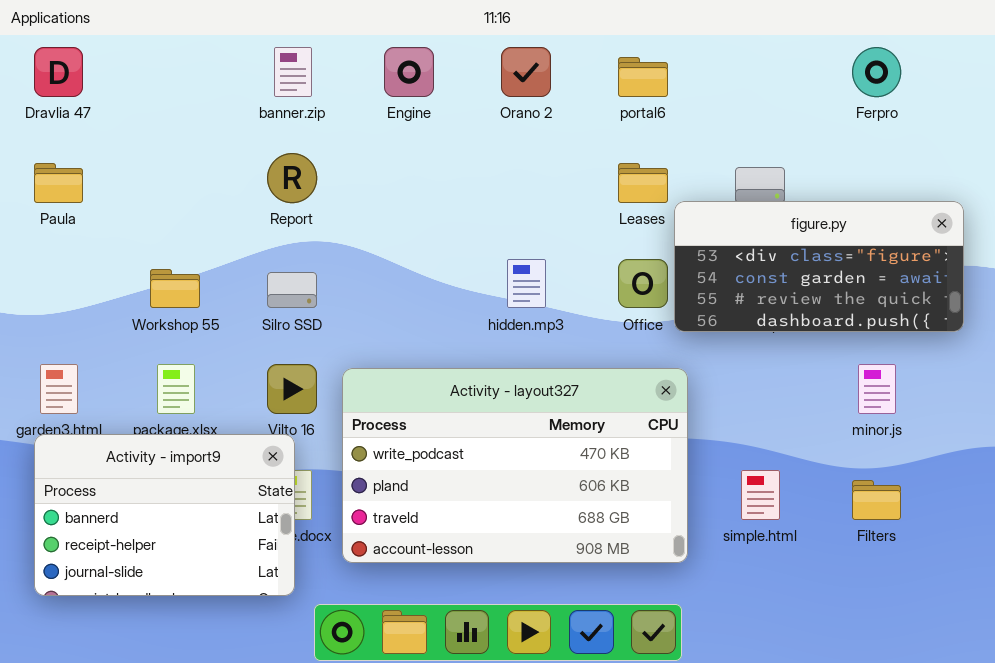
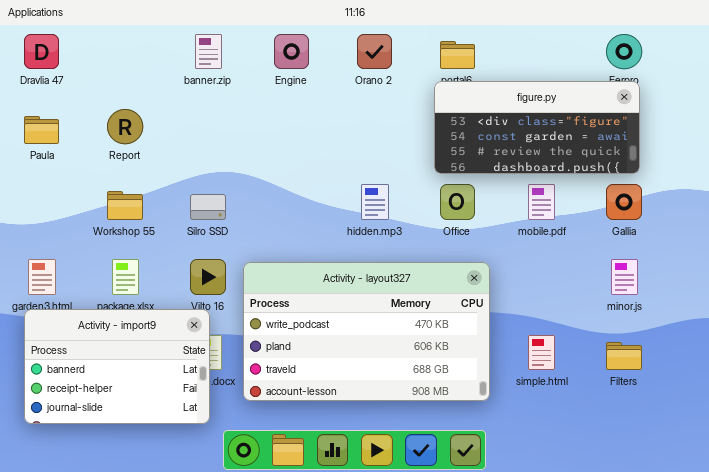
Report: [267,153,317,203] -> [107,109,143,144], moved
figure.py: [674,201,964,332] -> [434,81,640,174], moved

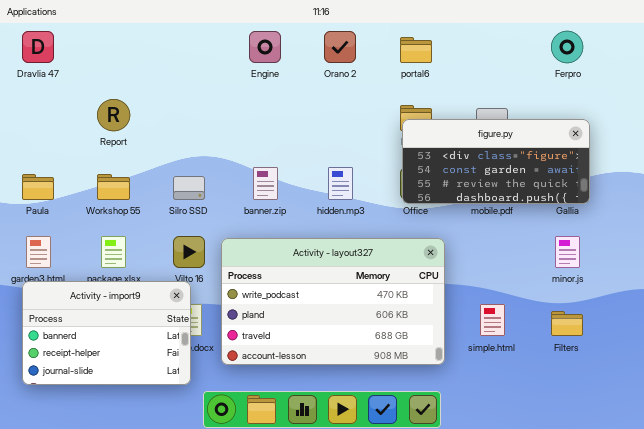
banner.zip: [195,34,222,69] -> [253,167,278,200], moved
figure.py: [434,81,640,174] -> [402,119,590,204], moved
Paula: [24,116,59,144] -> [22,174,54,200], moved

